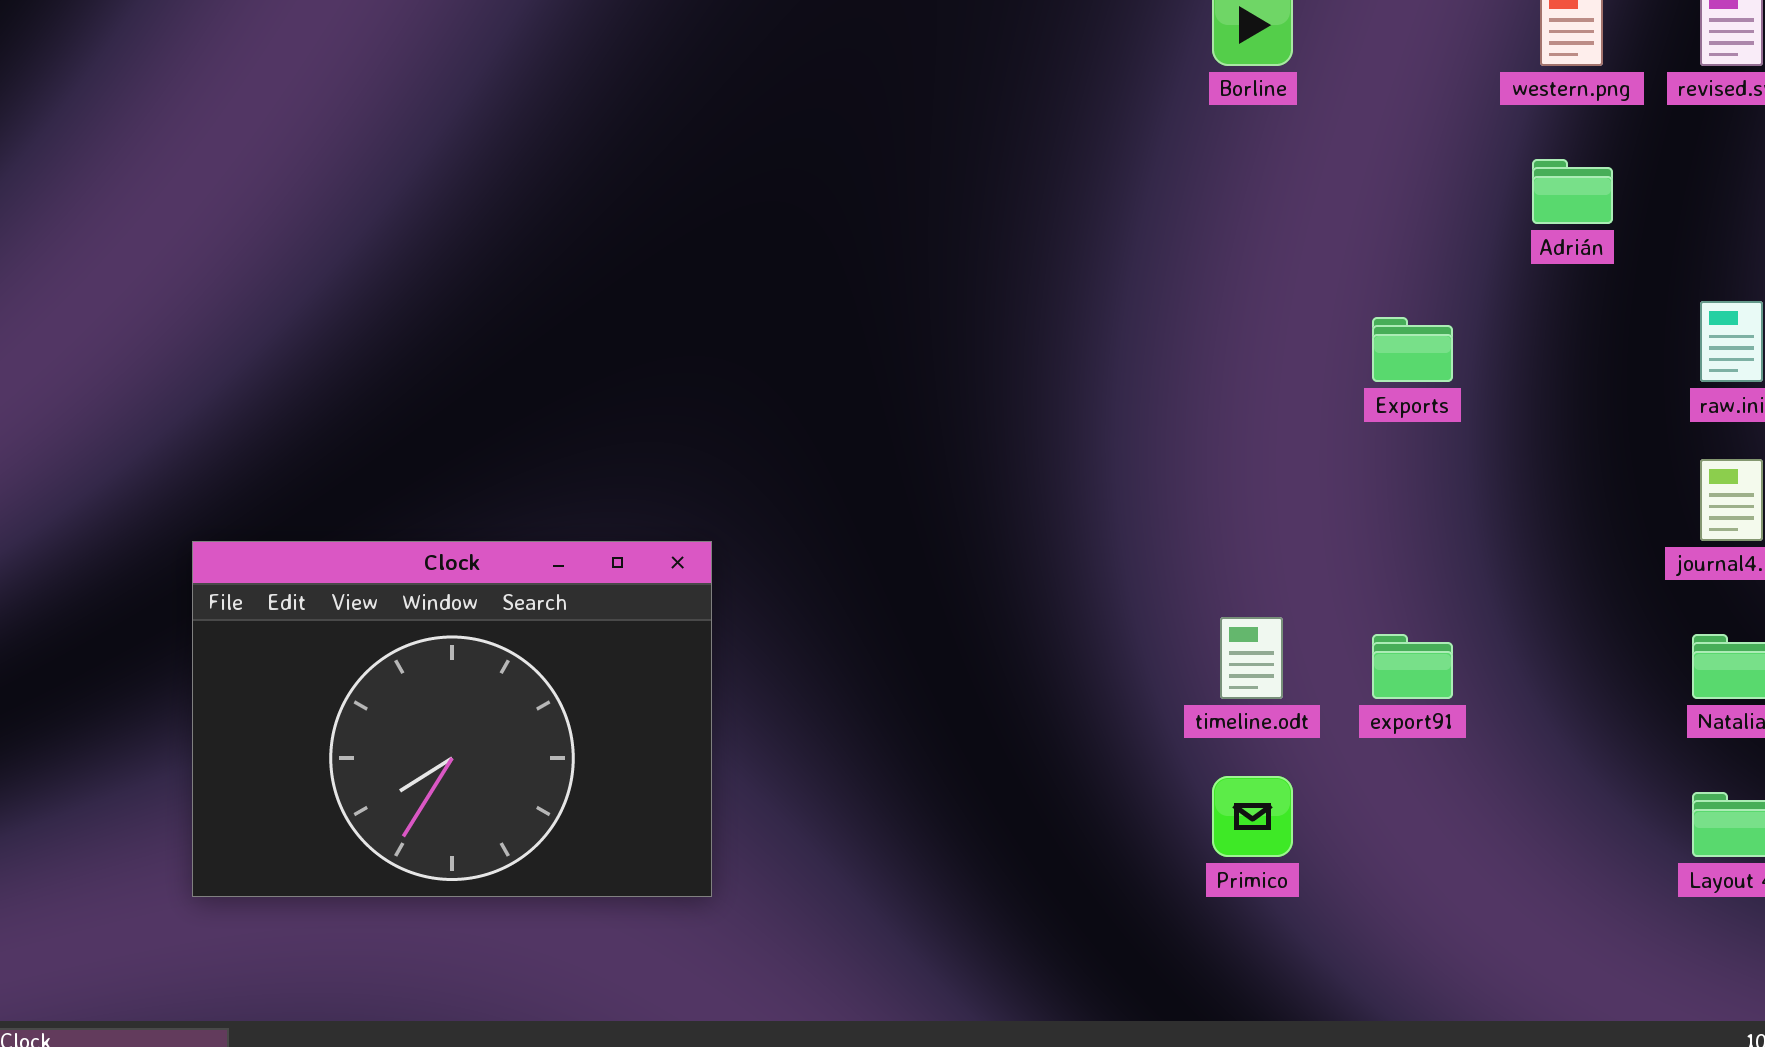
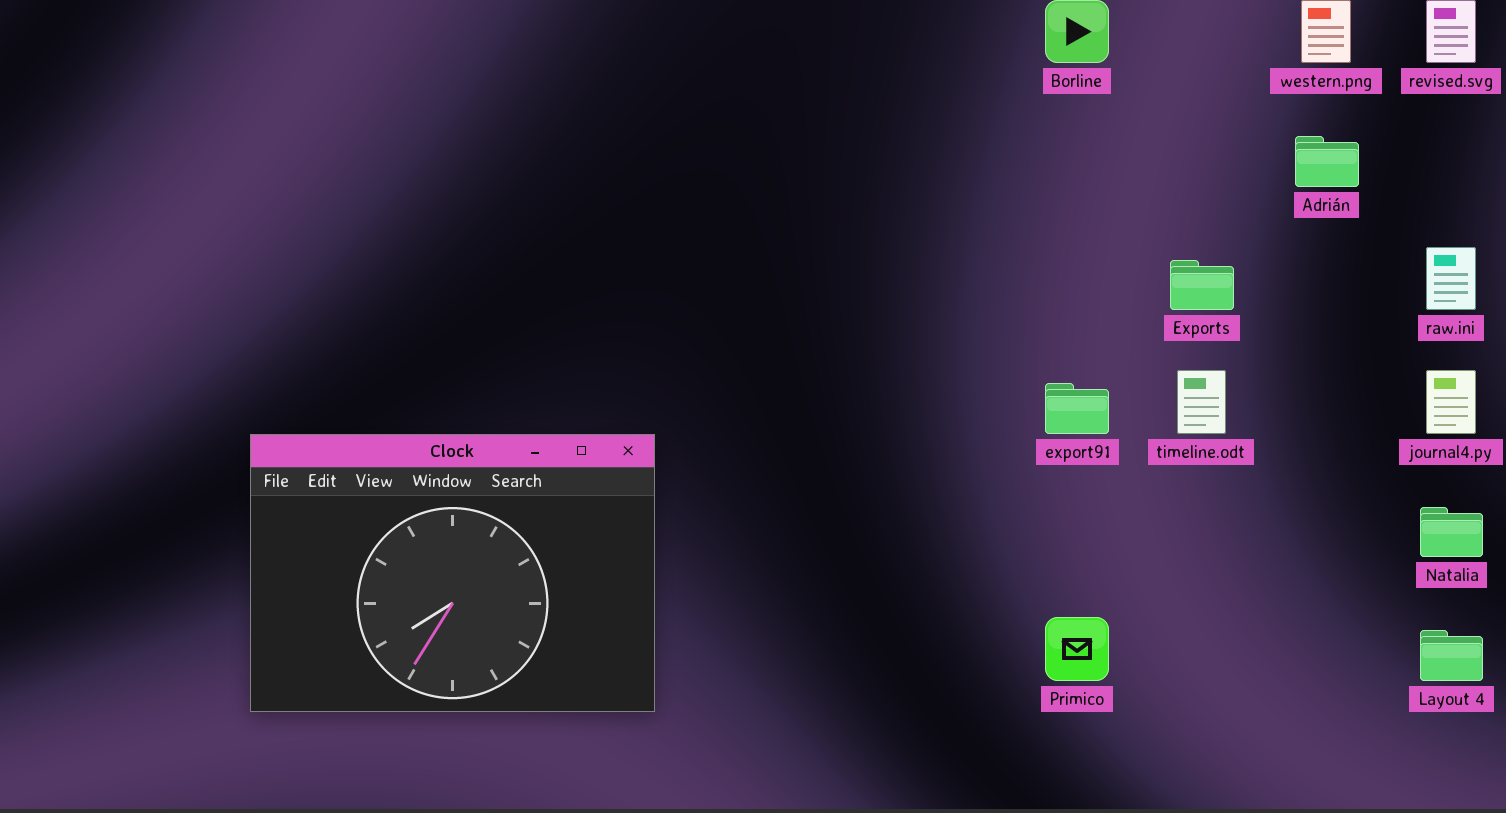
timeline.odt: [1220,617,1283,699] -> [1177,370,1226,434], moved
export91: [1372,634,1453,699] -> [1045,383,1109,434], moved

